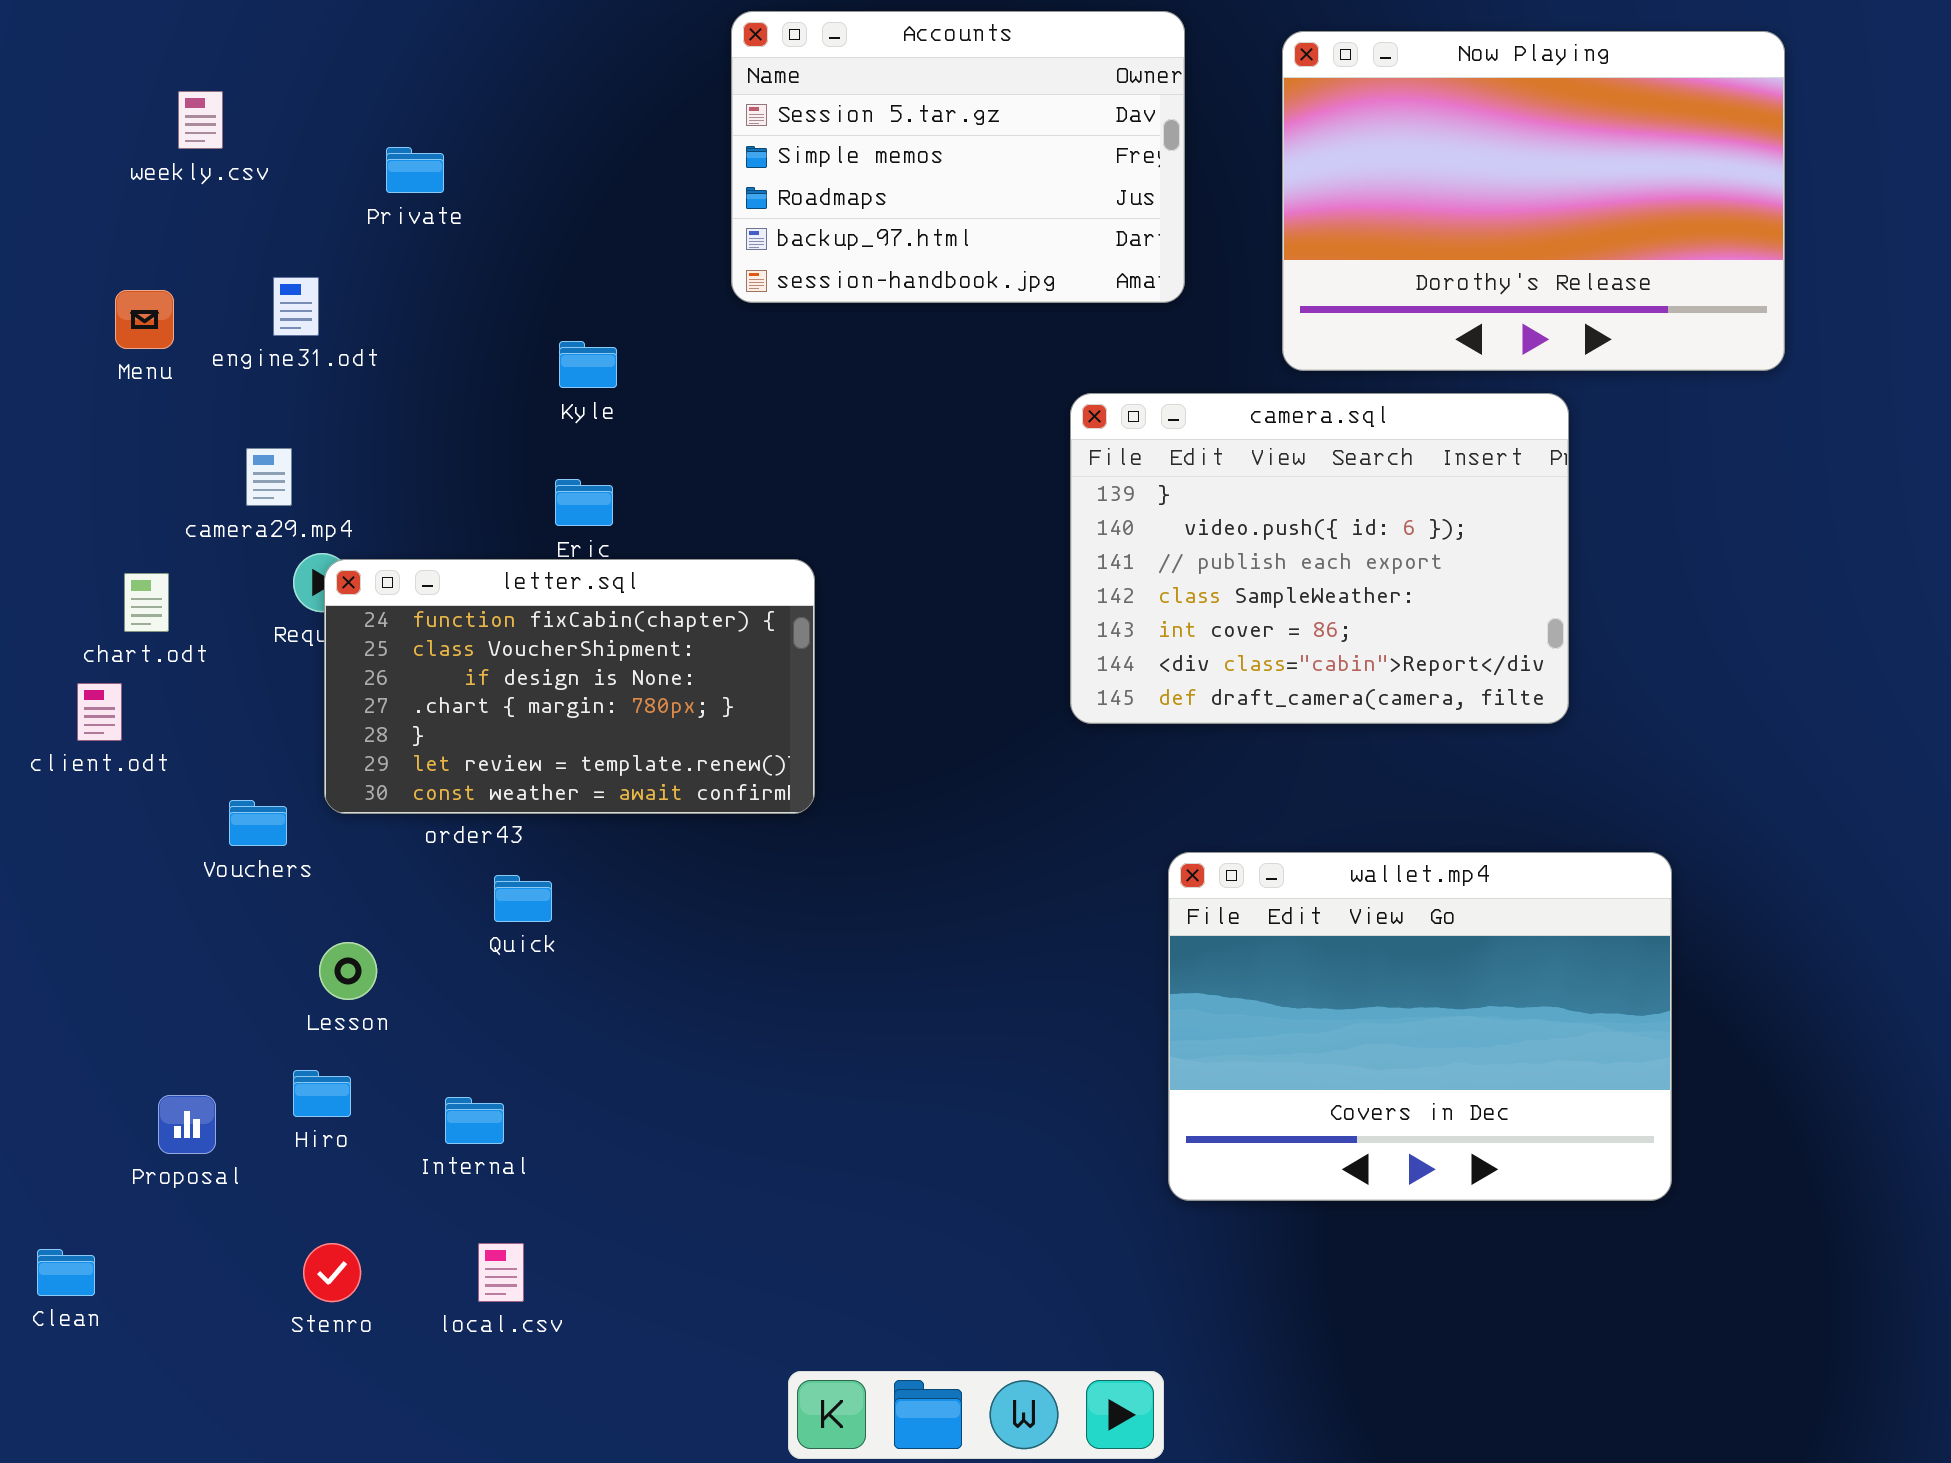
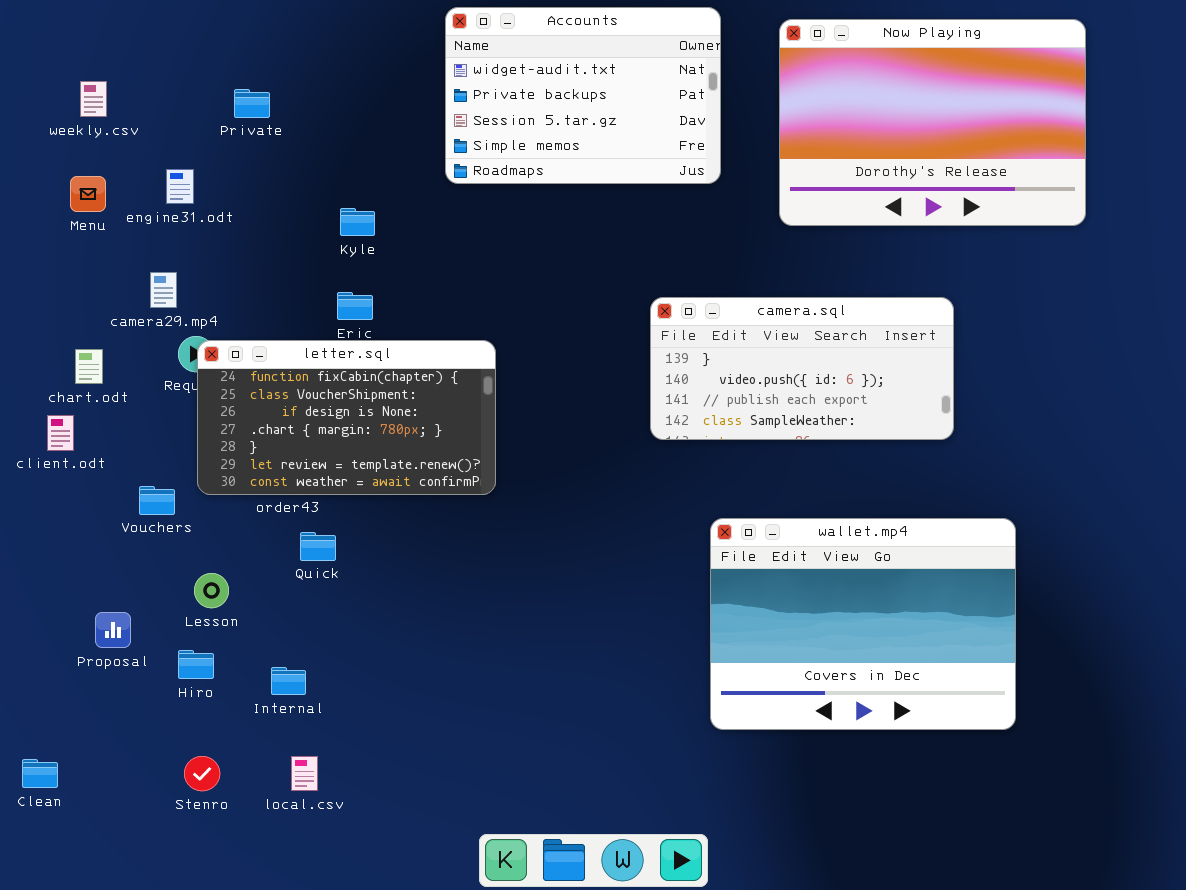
Accounts: [731,11,1185,303] -> [445,7,721,184], scrolled up 2 rows
weekly.csv: [178,91,223,149] -> [80,81,107,117], moved
camera.sql: [1070,393,1569,724] -> [650,297,954,440], resized
Proposal: [158,1095,216,1154] -> [95,612,131,648], moved

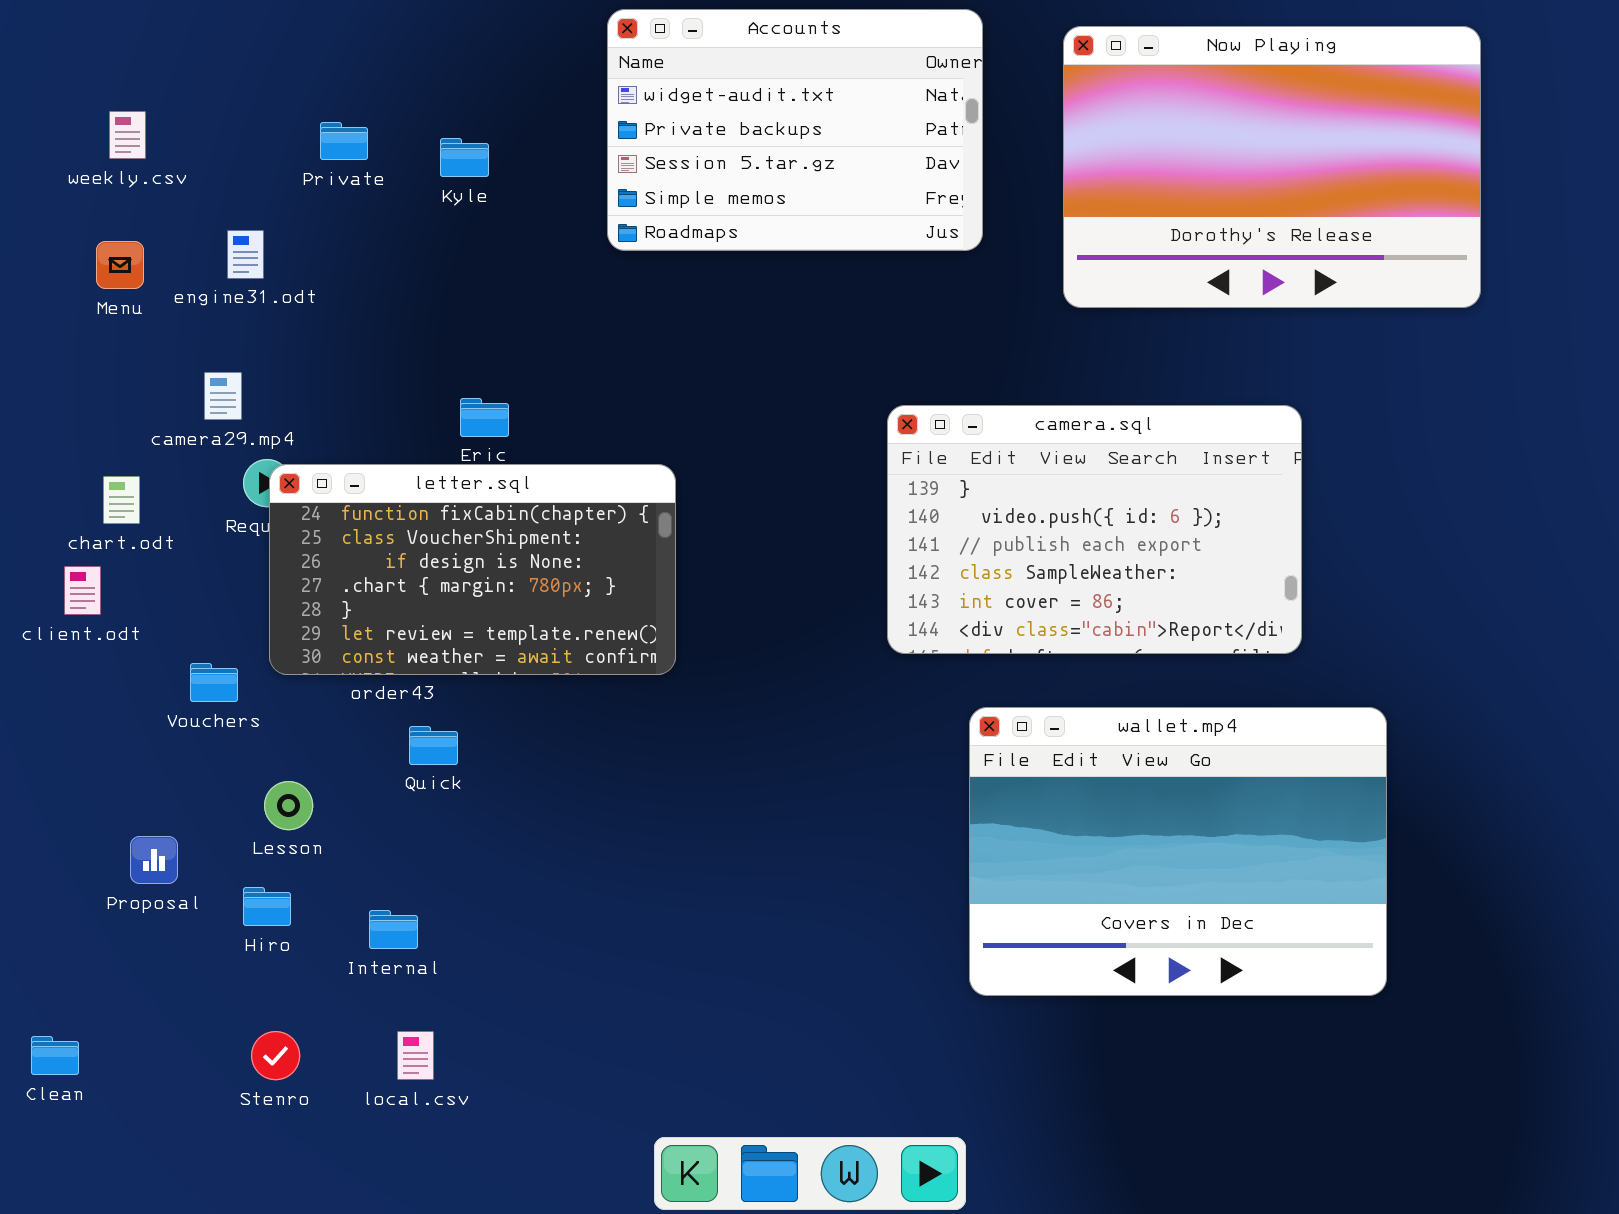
Kyle: [340,208,375,236] -> [440,138,489,177], moved
camera.sql: [650,297,954,440] -> [887,405,1302,654], resized

